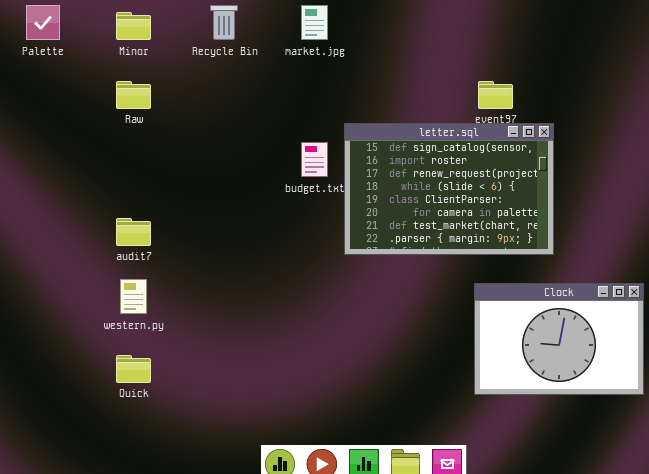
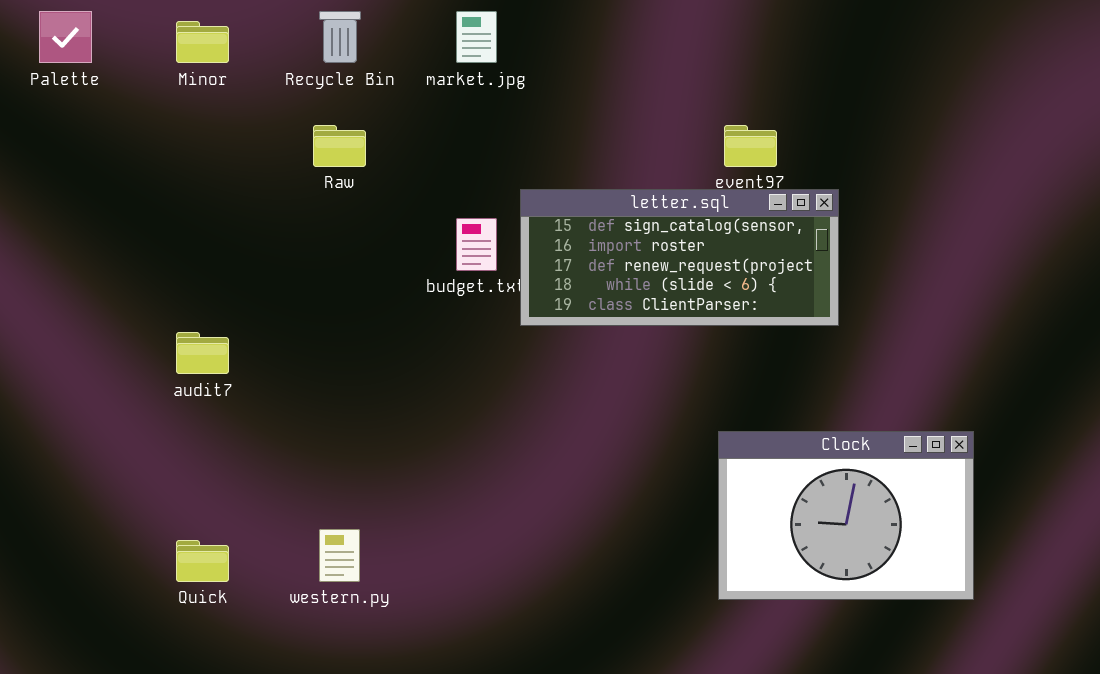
Raw: [116,81,151,109] -> [313,125,366,167], moved
letter.sql: [344,123,554,255] -> [520,189,839,326], resized
western.py: [120,279,147,314] -> [319,529,360,582], moved

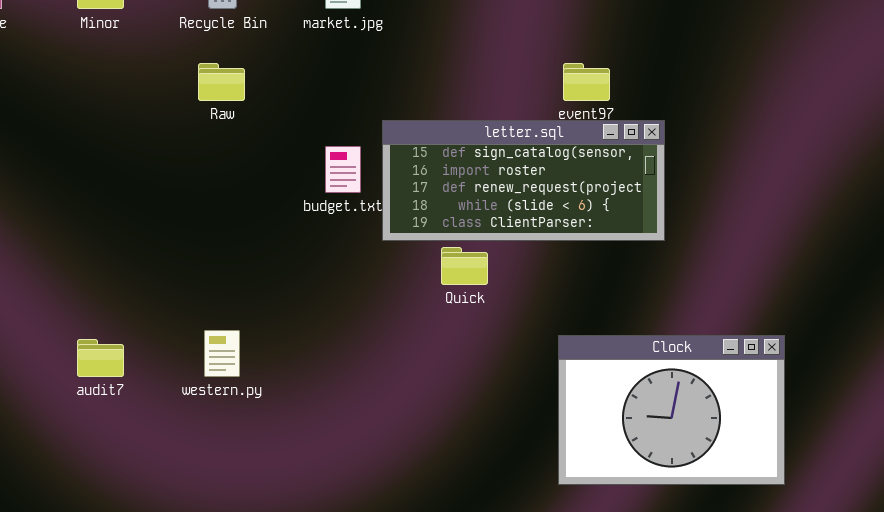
audit7: [176,332,229,374] -> [77,339,124,377], moved
western.py: [319,529,360,582] -> [204,330,240,377], moved
Quick: [176,540,229,582] -> [441,247,488,285], moved

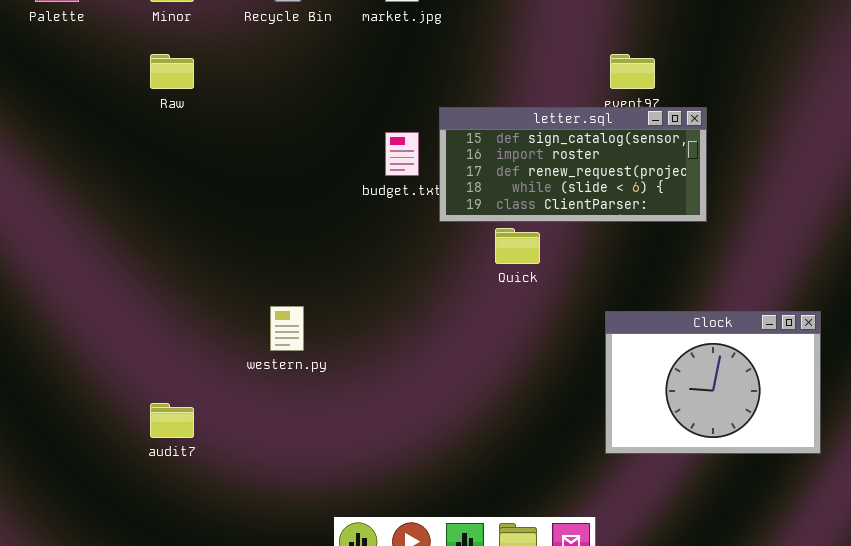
Raw: [198,63,245,101] -> [150,54,194,89], moved
audit7: [77,339,124,377] -> [150,403,194,438], moved

